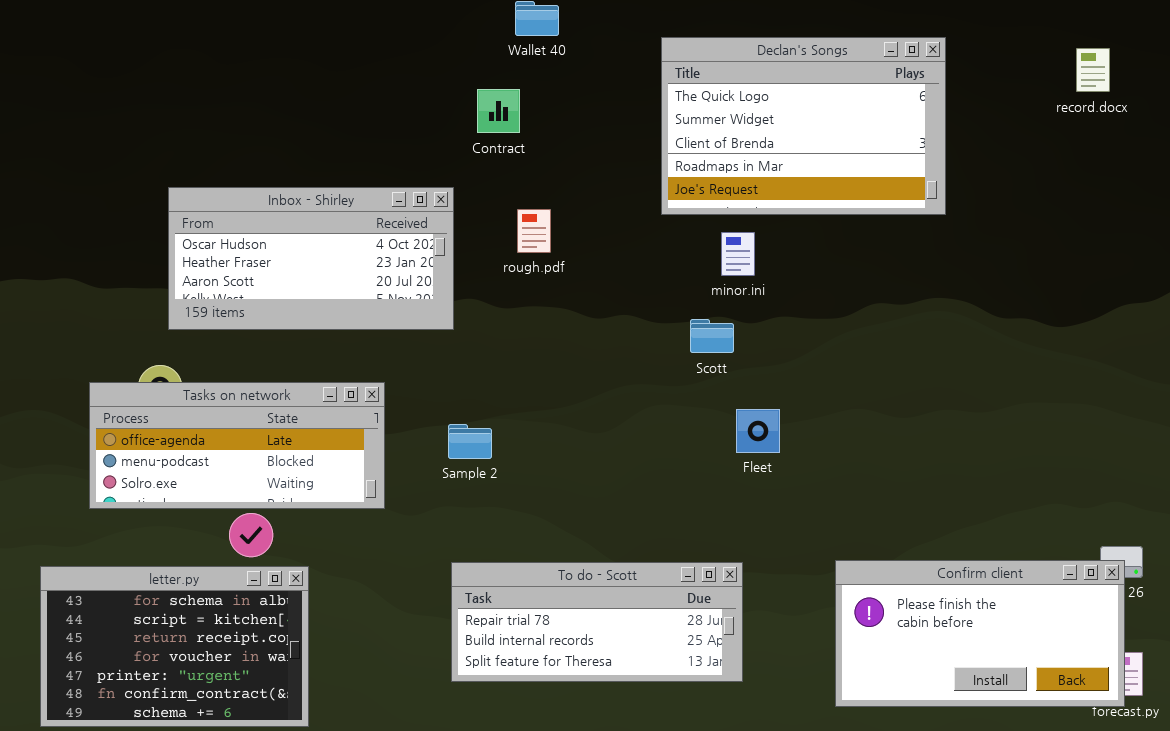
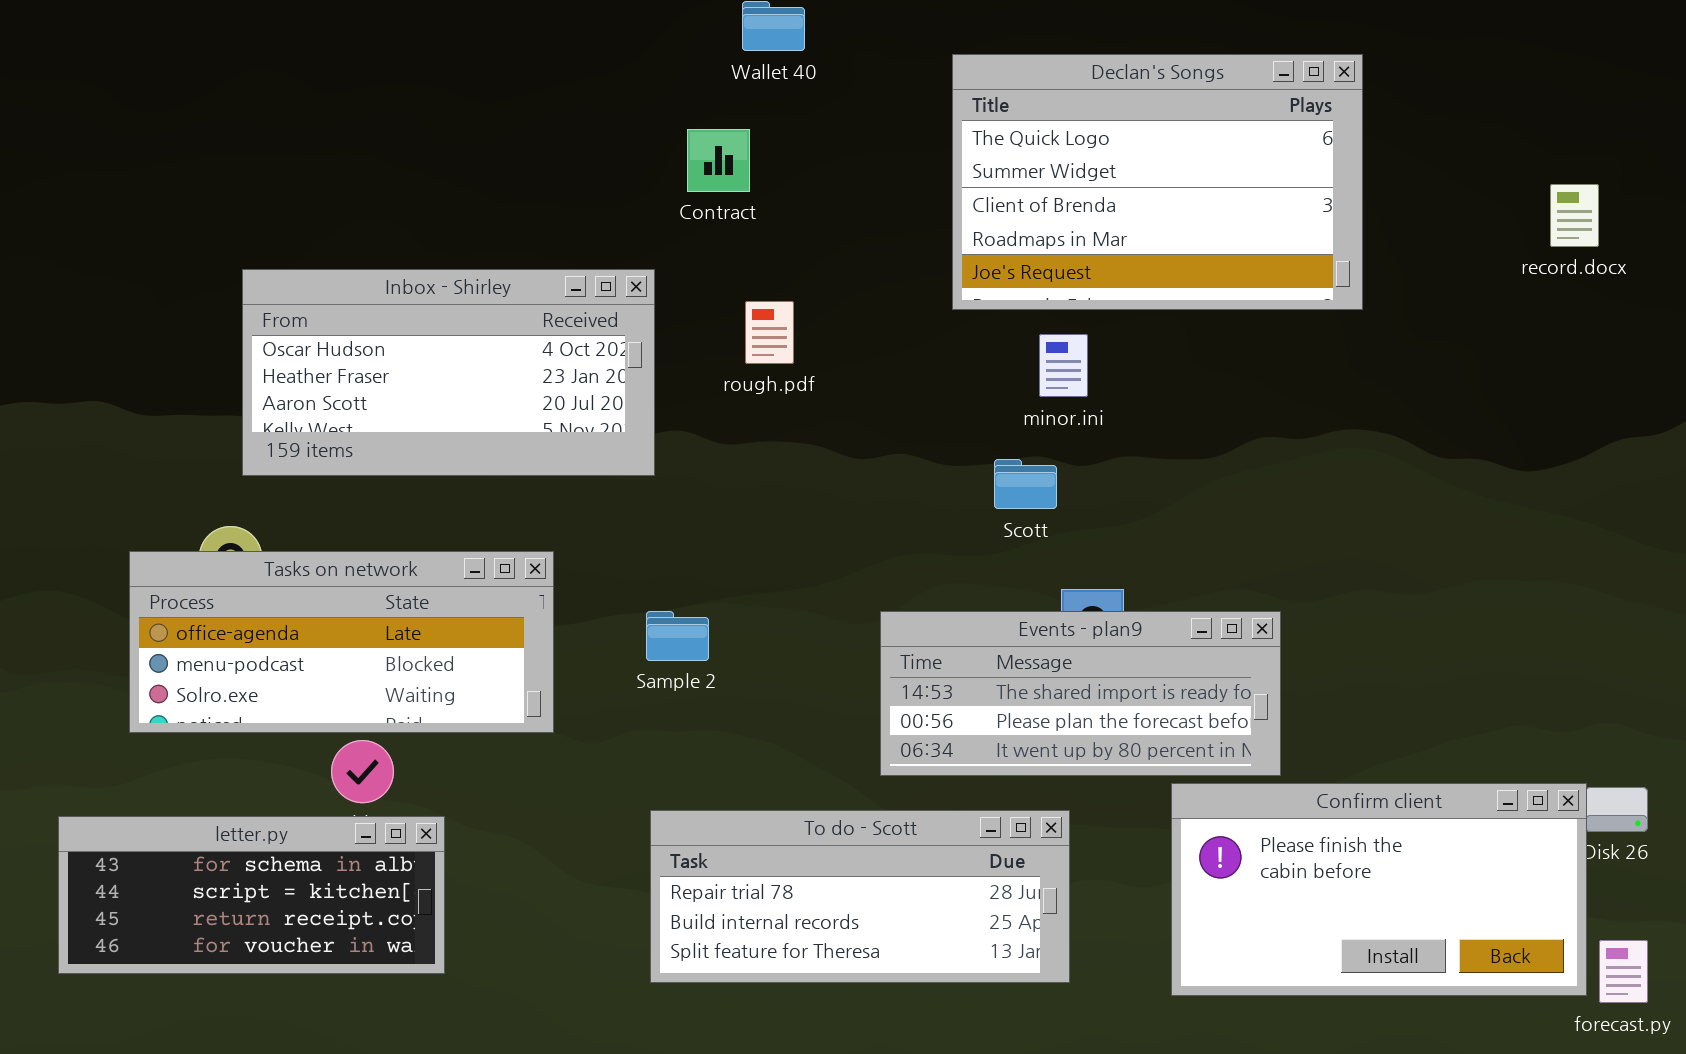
record.docx: [1076,48,1110,92] -> [1550,184,1599,247], moved
Events - plan9: none -> [880,611,1281,776], opened
Confirm client: [835,560,1125,707] -> [1171,783,1587,996], moved
letter.py: [40,566,309,727] -> [58,816,445,974], resized

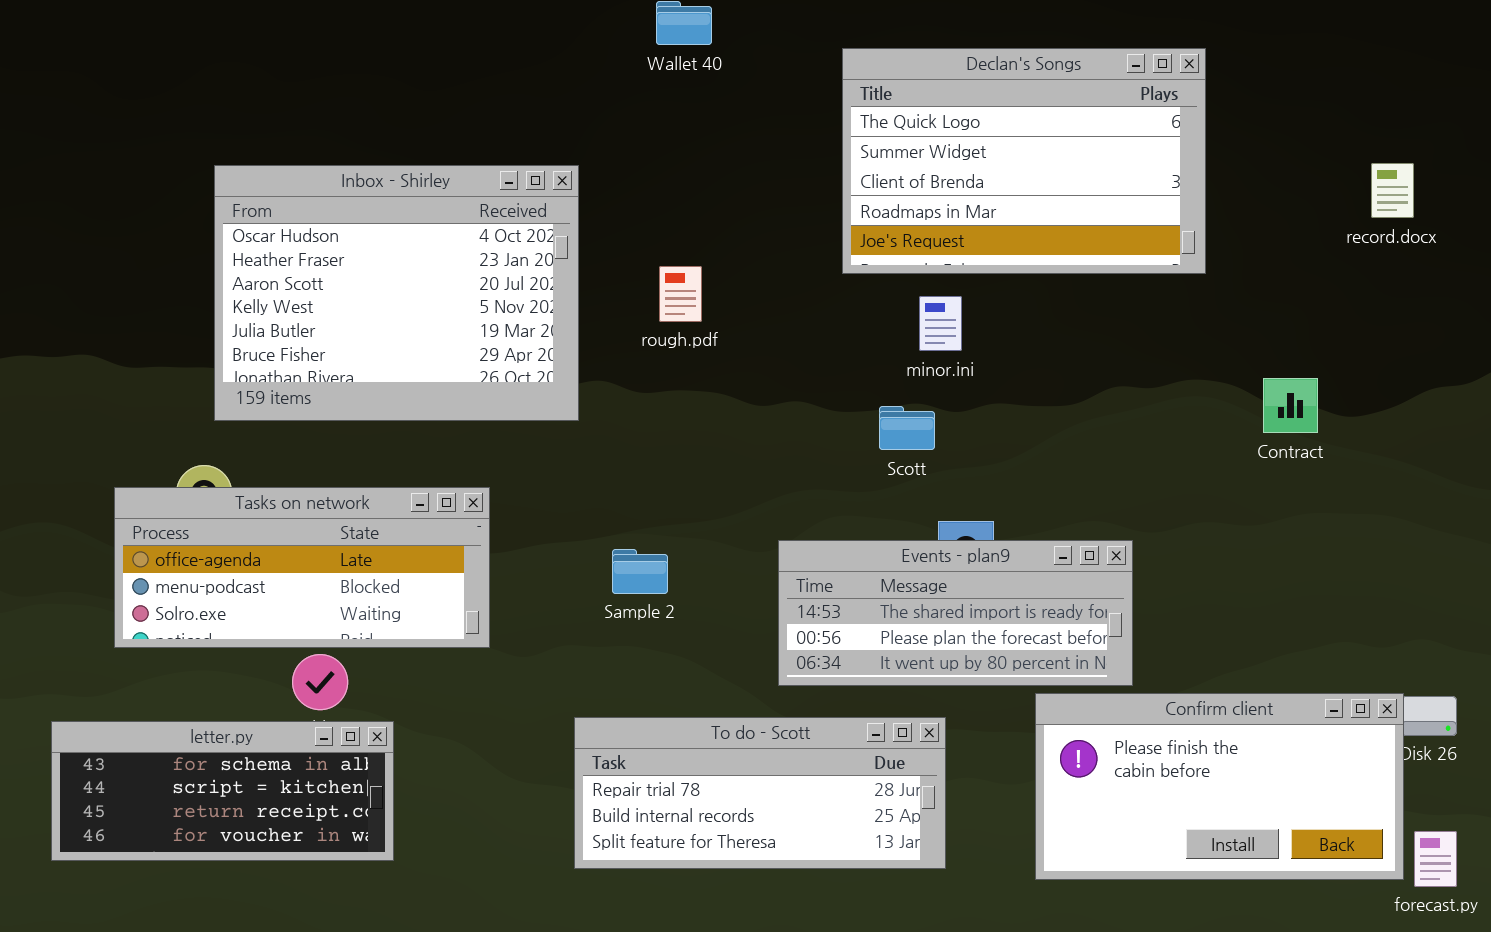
Contract: [687,129,750,192] -> [1263,378,1318,433], moved
Inbox - Shirley: [242,269,655,476] -> [214,165,579,421], resized
Sample 2: [646,611,709,661] -> [612,549,668,594], moved

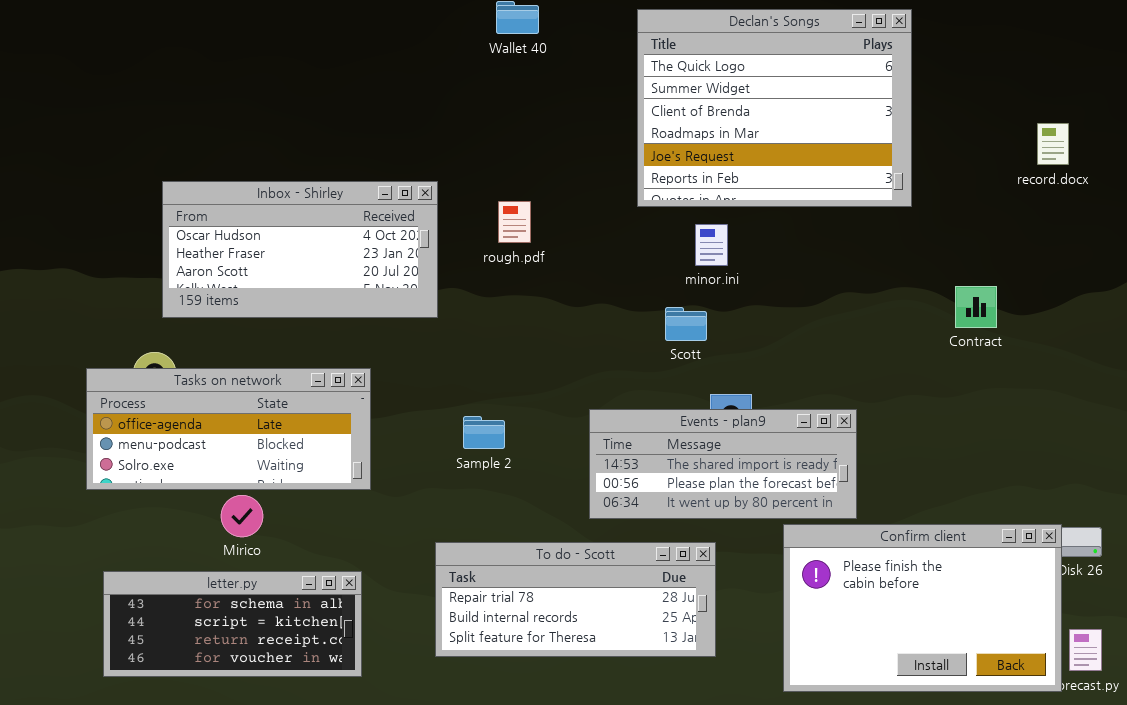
Declan's Songs: [842,48,1206,274] -> [637,9,912,207], resized
Inbox - Shirley: [214,165,579,421] -> [162,181,438,318], resized
Confirm client: [1035,693,1404,880] -> [783,524,1062,692], resized
letter.py: [51,721,394,861] -> [103,571,362,677], moved

